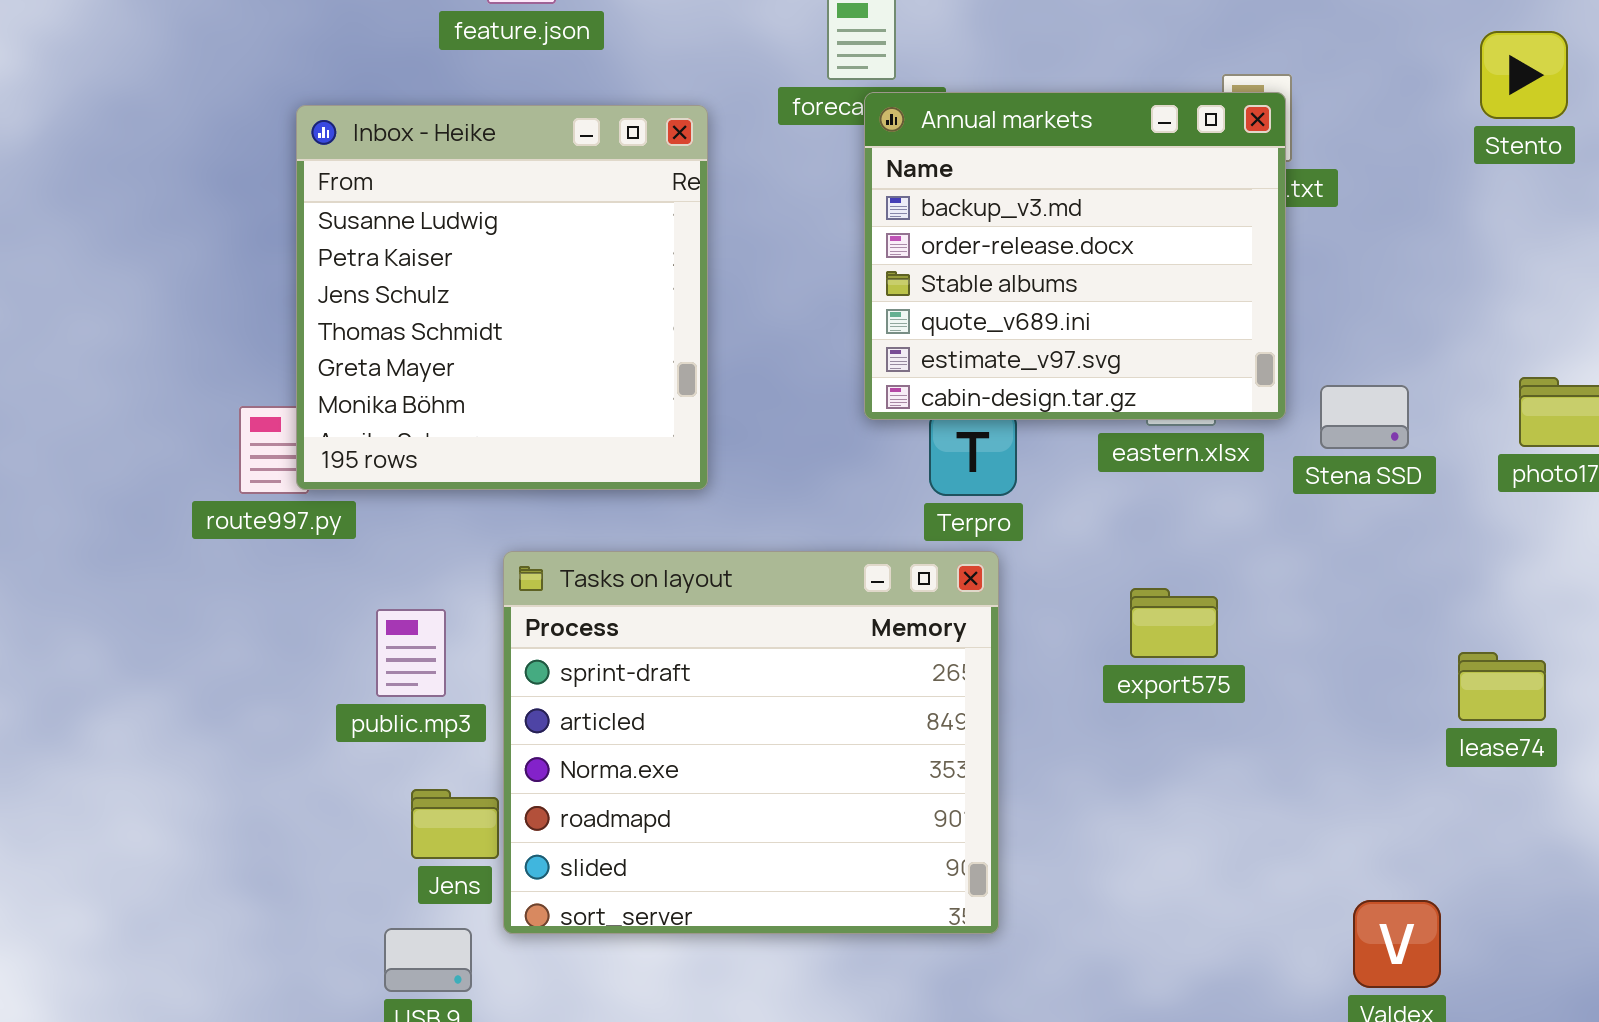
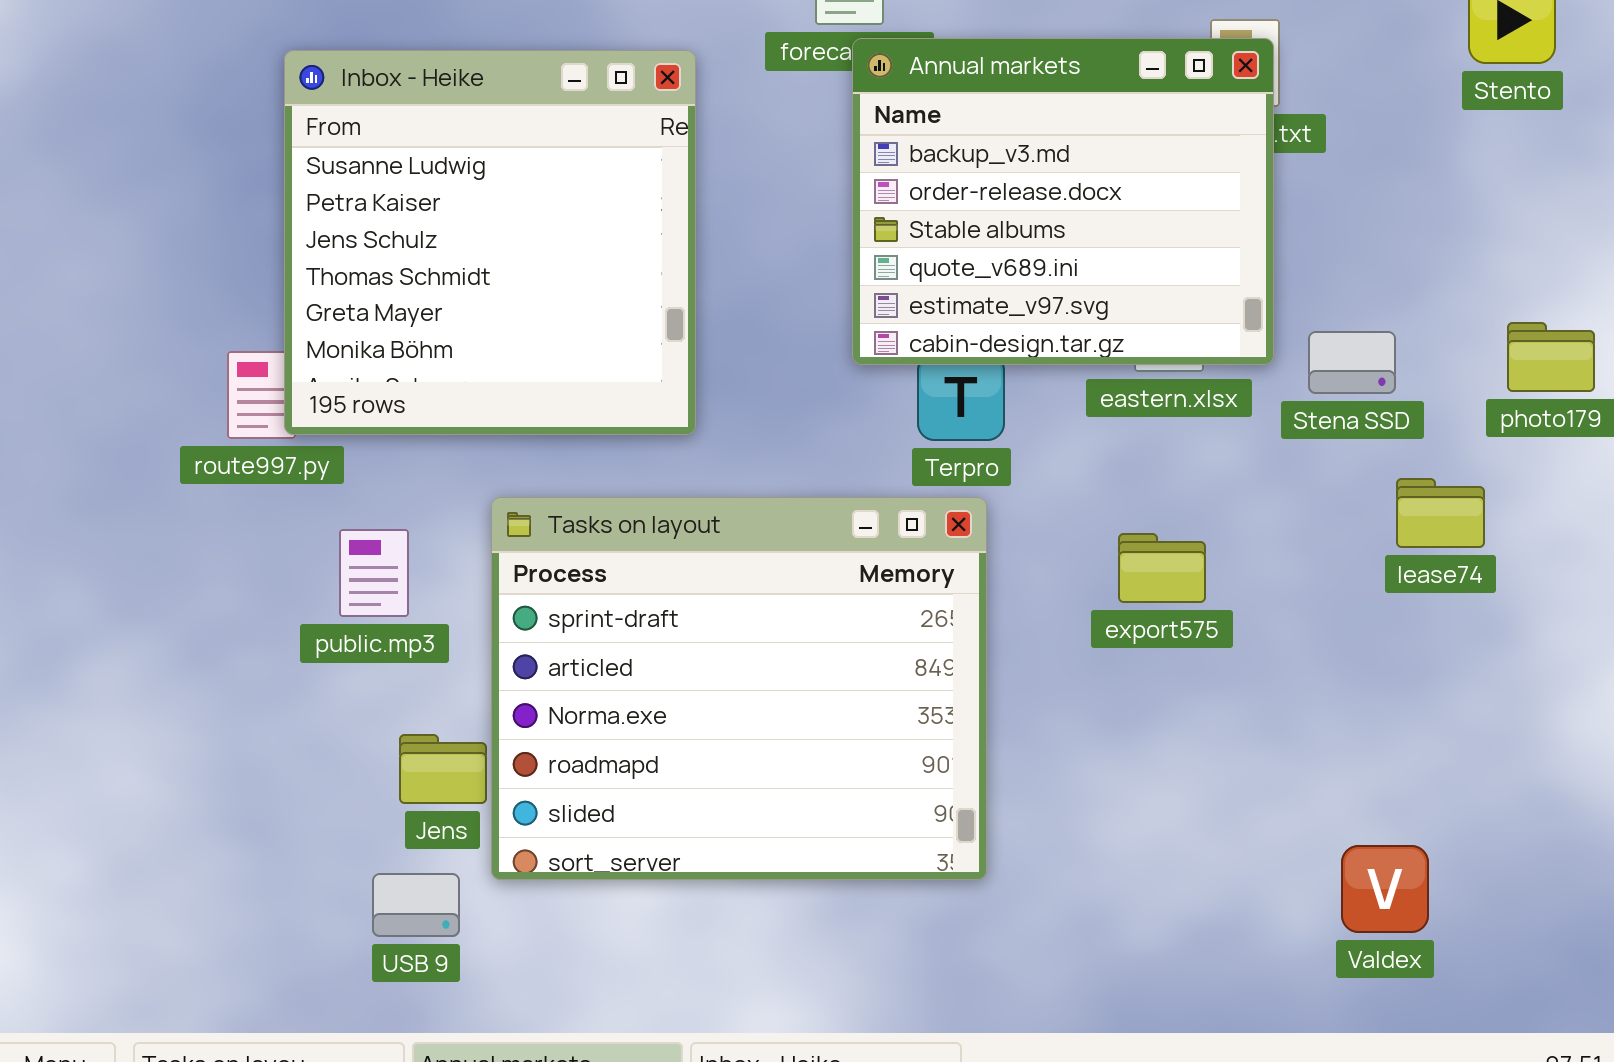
public.mp3: [376,609,446,697] -> [339,529,409,617], moved
lease74: [1458,652,1546,721] -> [1396,478,1485,548], moved

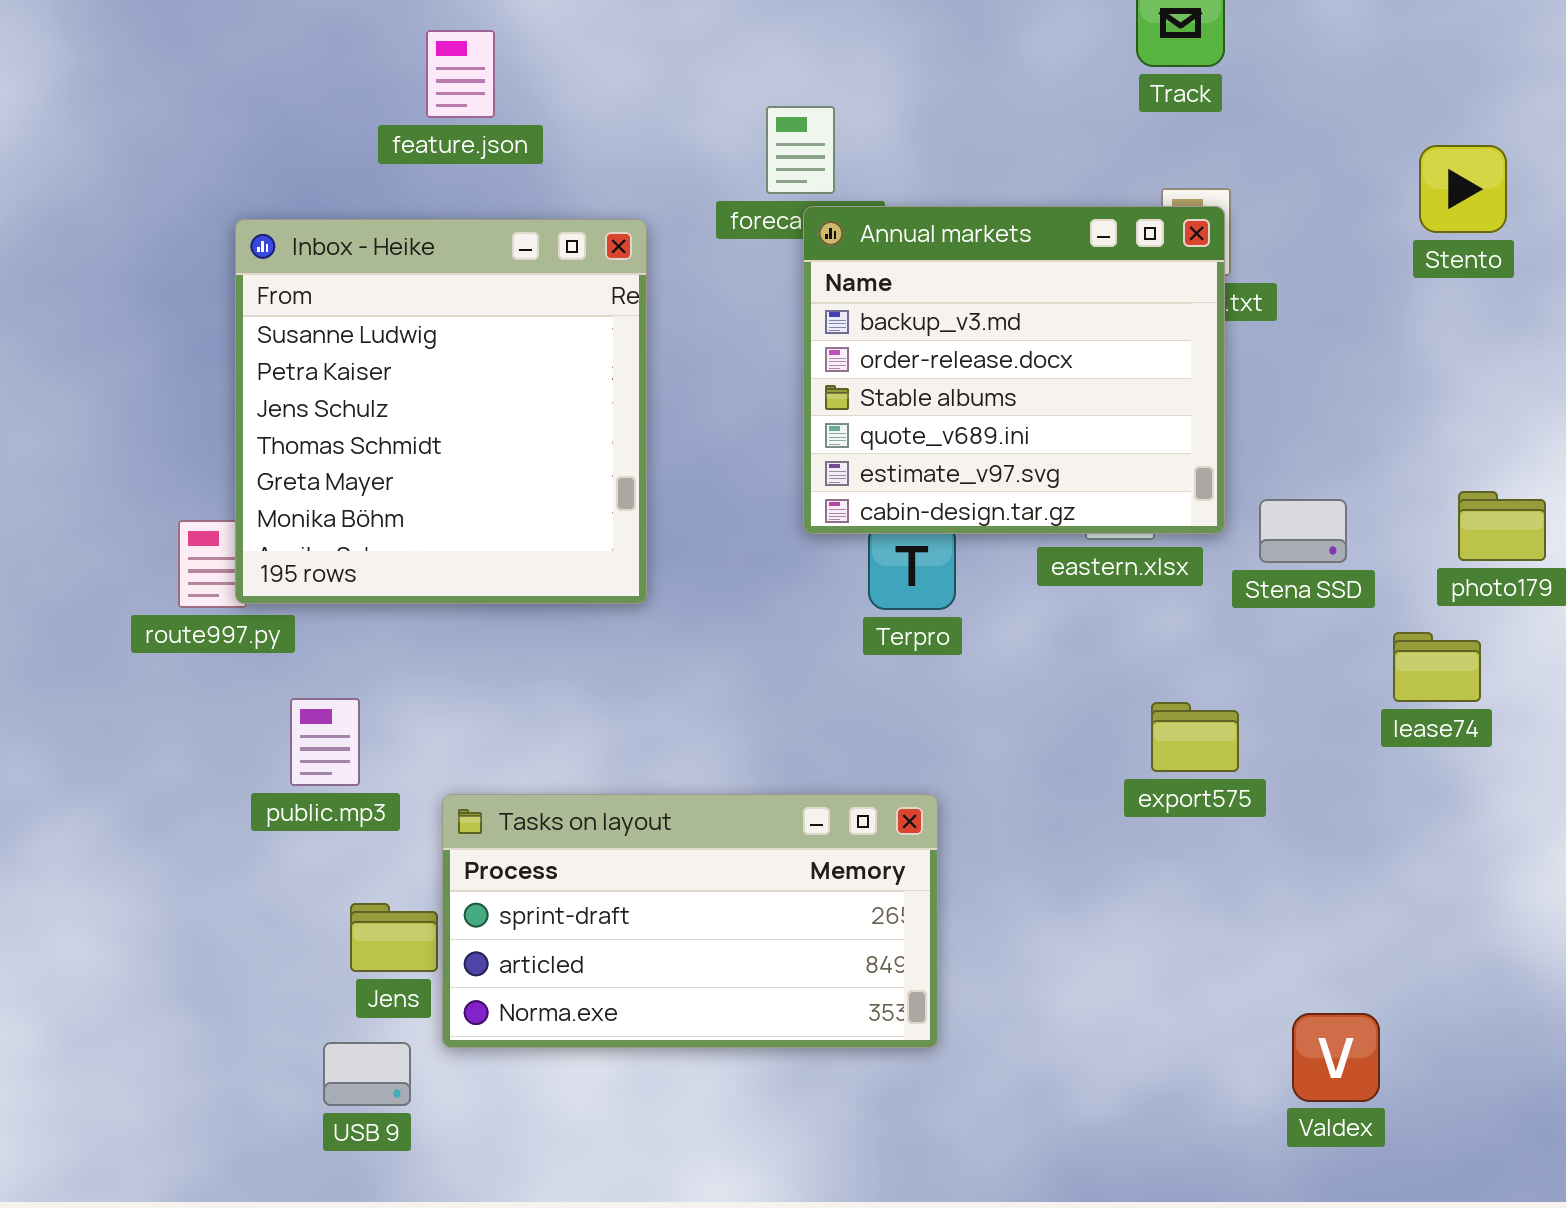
lease74: [1396,478,1485,548] -> [1393,632,1481,702], moved
Tasks on layout: [491,497,987,880] -> [442,794,938,1048], resized
export575: [1118,533,1206,603] -> [1151,702,1239,772], moved

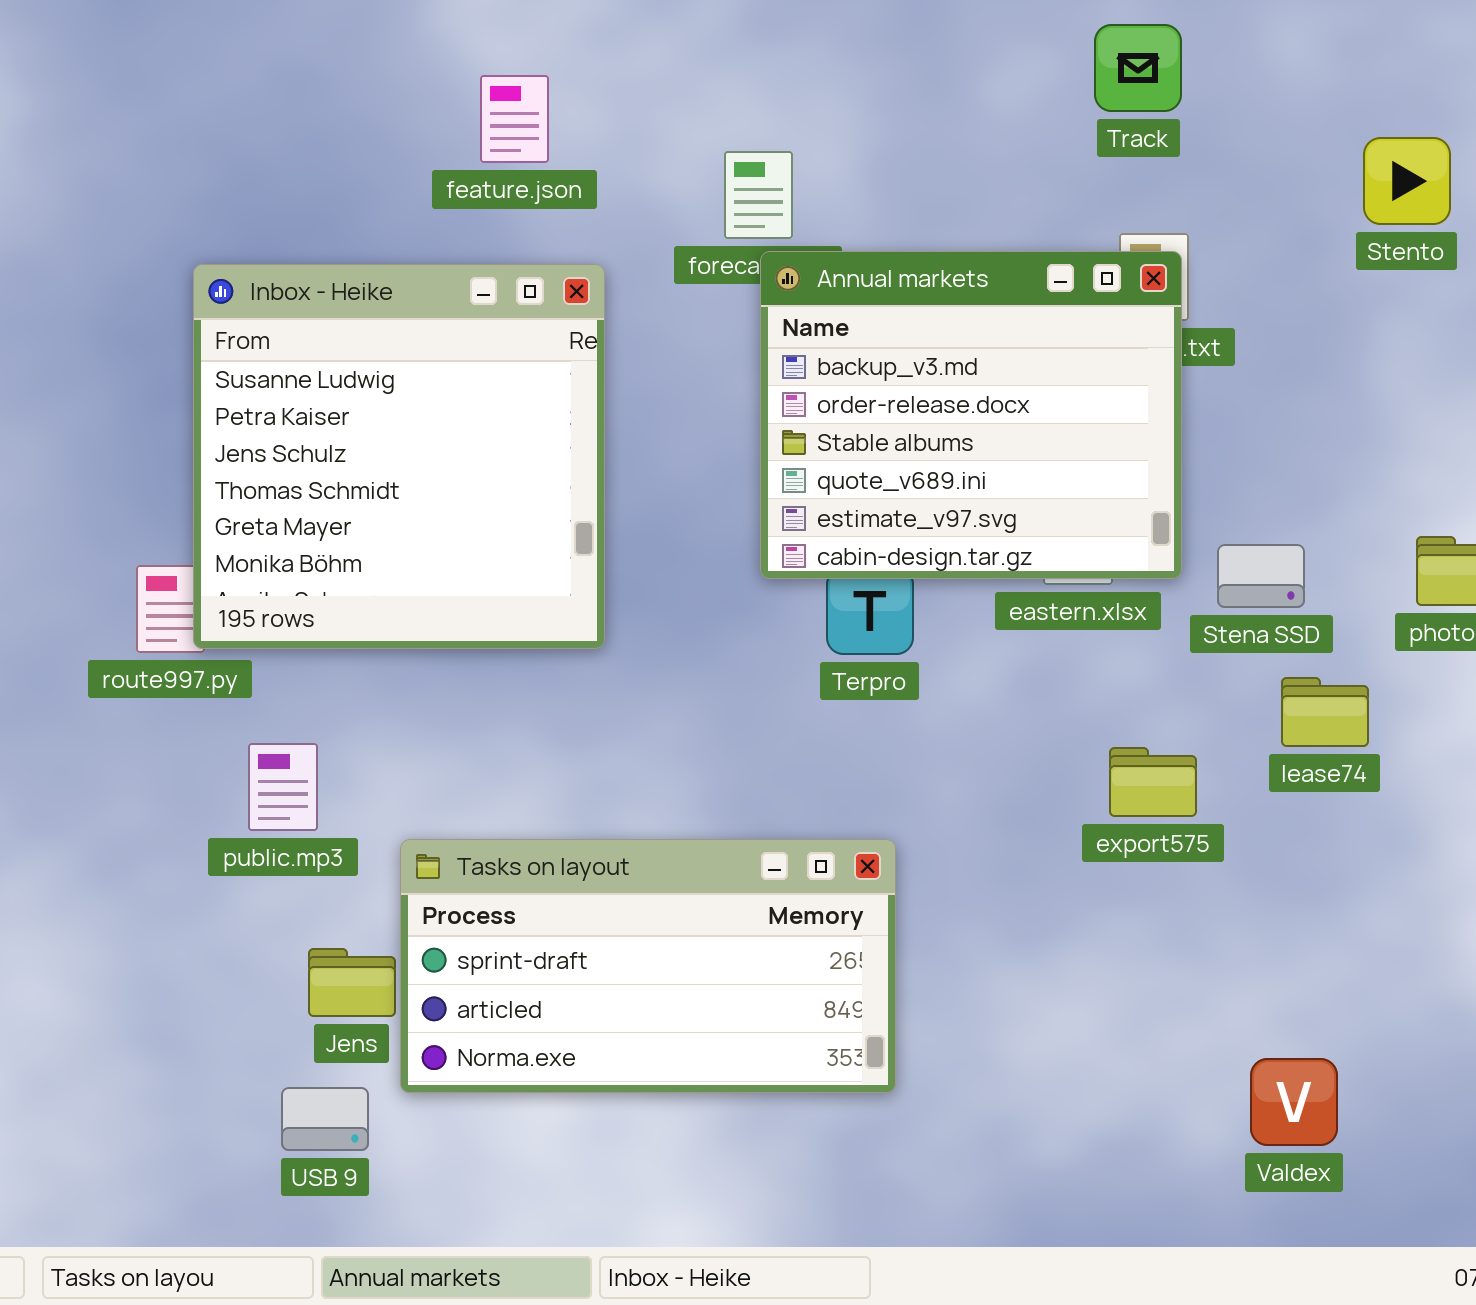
feature.json: [426,30,495,118] -> [480,75,549,163], moved
Stento: [1419,145,1507,233] -> [1363,137,1451,225], moved
lease74: [1393,632,1481,702] -> [1281,677,1369,747], moved

